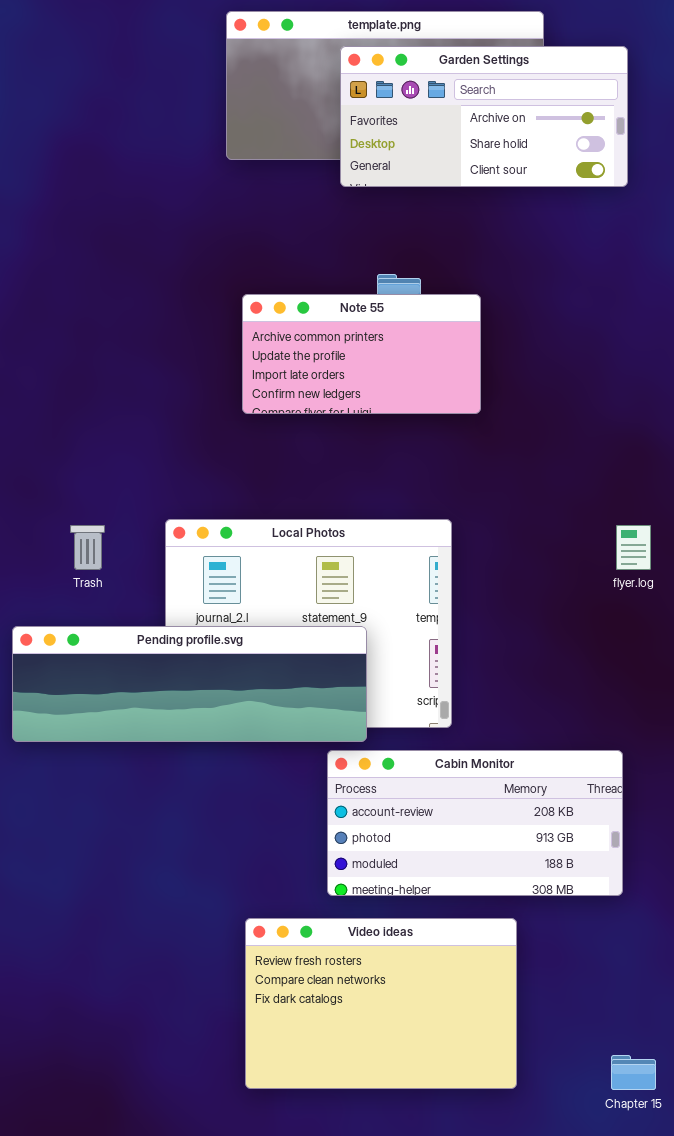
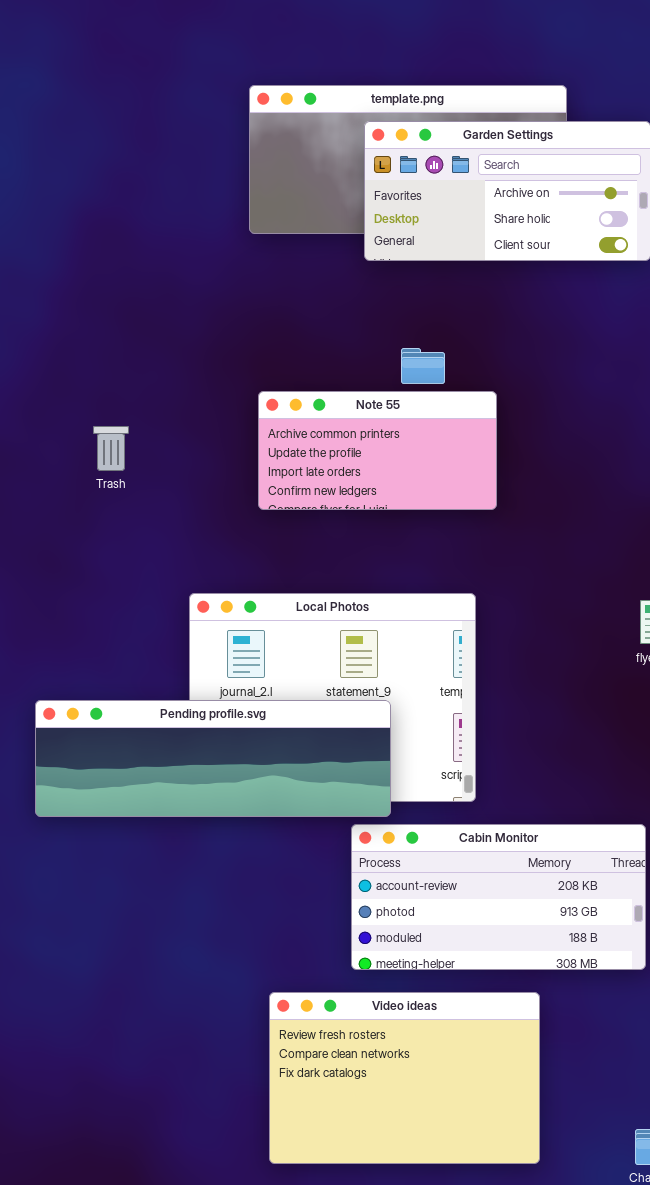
Note 55: [242,294,481,414] -> [258,391,497,510], moved
Trash: [70,525,105,570] -> [93,426,129,471], moved

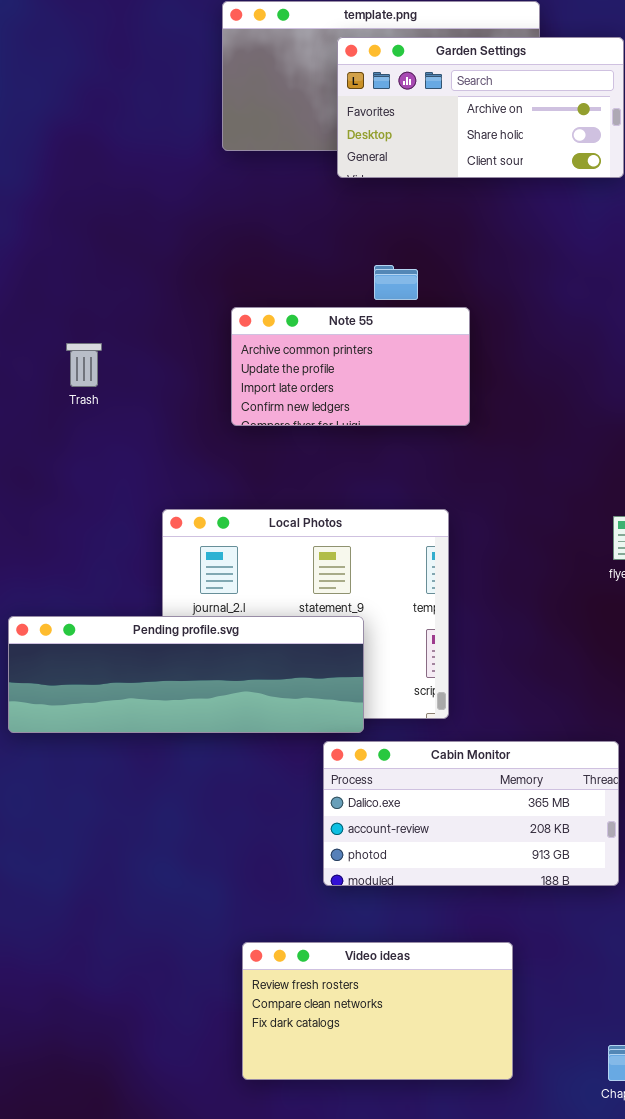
Cabin Monitor: [351,824,646,970] -> [323,741,619,886], scrolled up 1 row
Video ideas: [269,992,540,1164] -> [242,942,513,1080], resized

